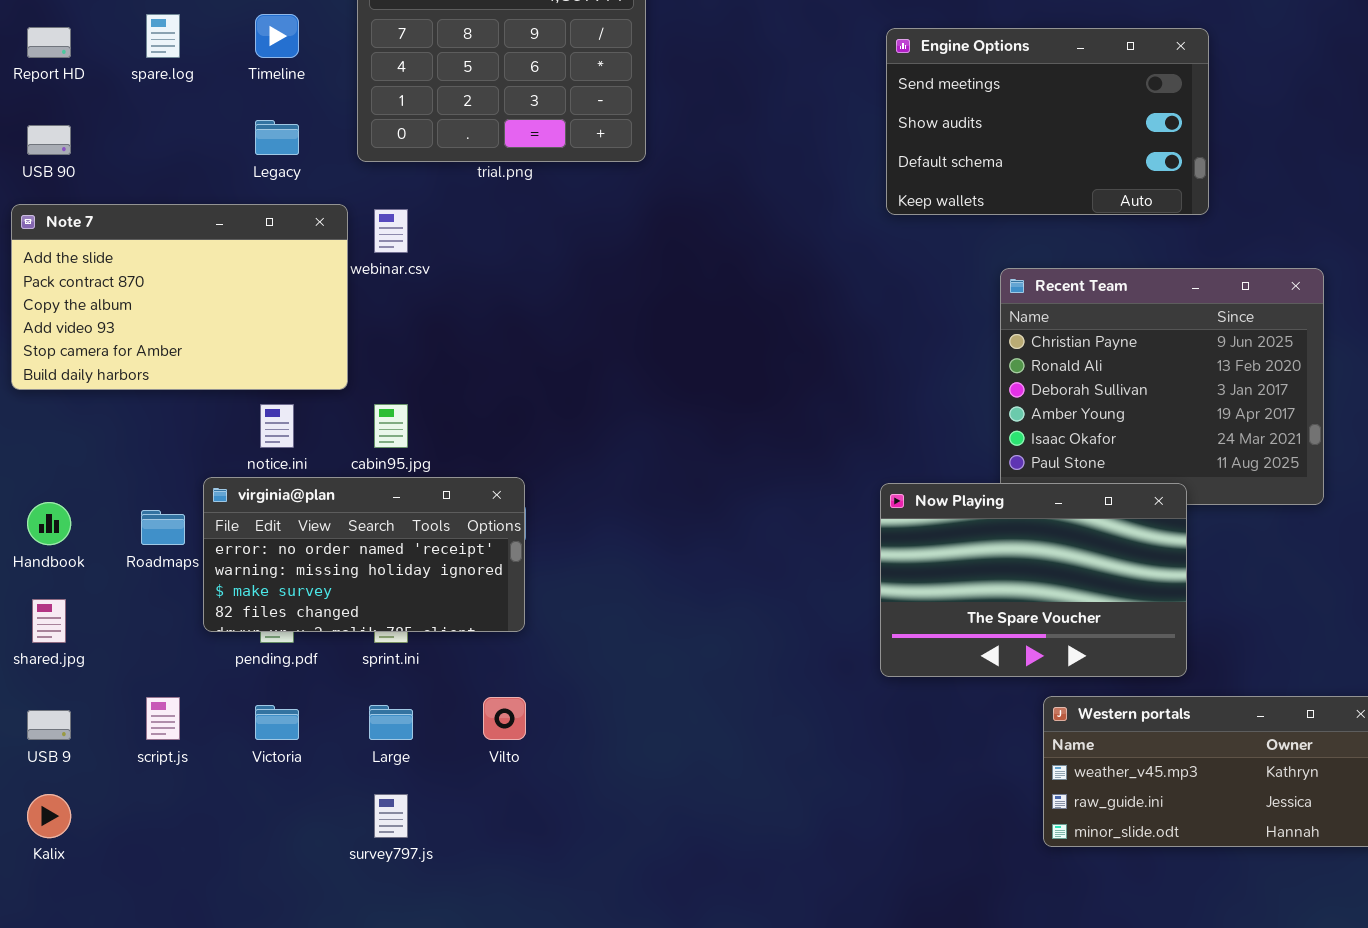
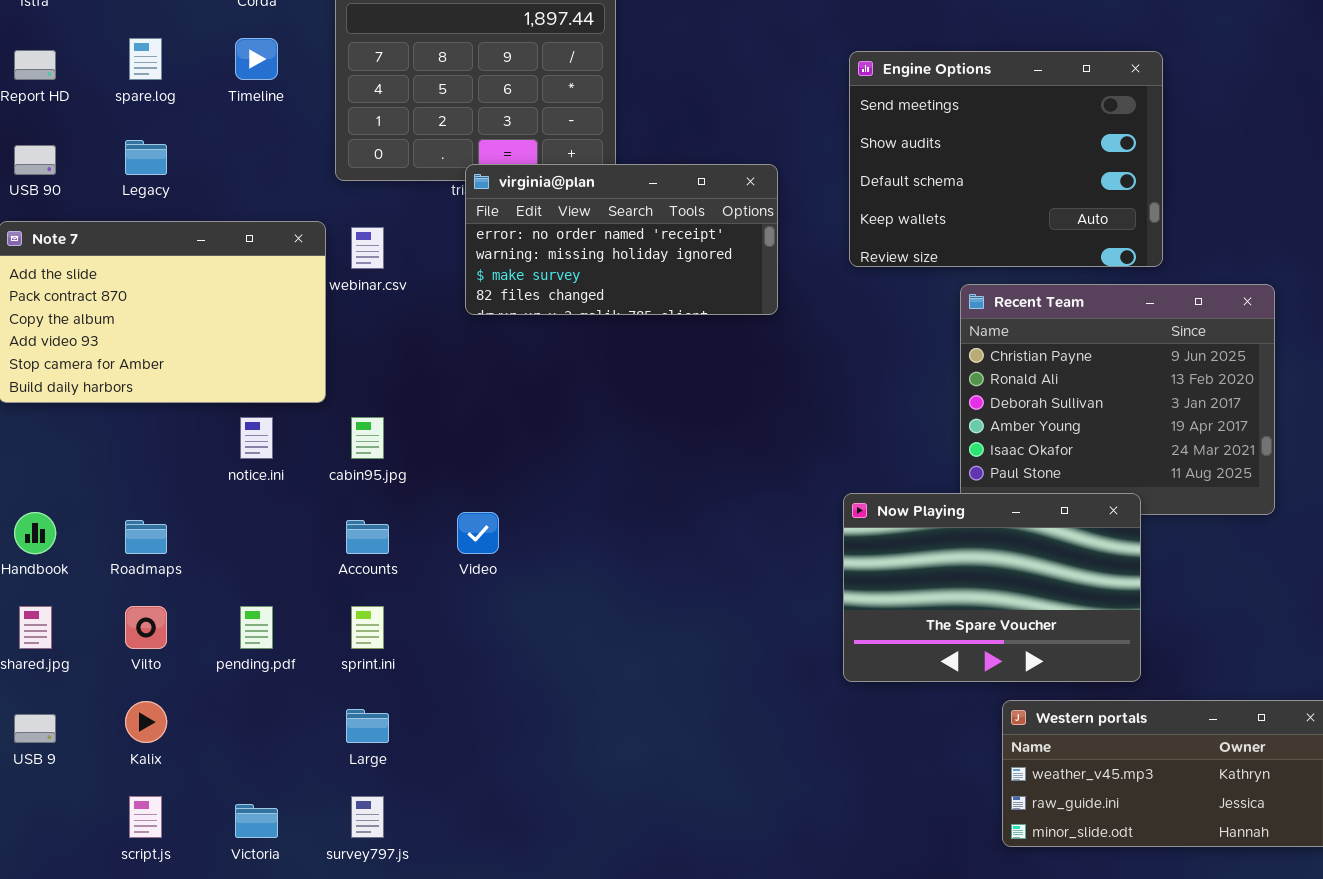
Engine Options: [886,28,1209,215] -> [849,51,1163,267], resized
Legacy: [255,120,299,155] -> [125,140,167,175], moved
virginia@plan: [203,477,525,632] -> [465,164,778,315], moved
script.js: [146,697,180,740] -> [129,796,162,838], moved
Vilto: [483,697,526,740] -> [125,606,167,649], moved
Victoria: [255,705,299,740] -> [235,804,278,838], moved
Kalix: [27,794,71,838] -> [125,701,167,743], moved

